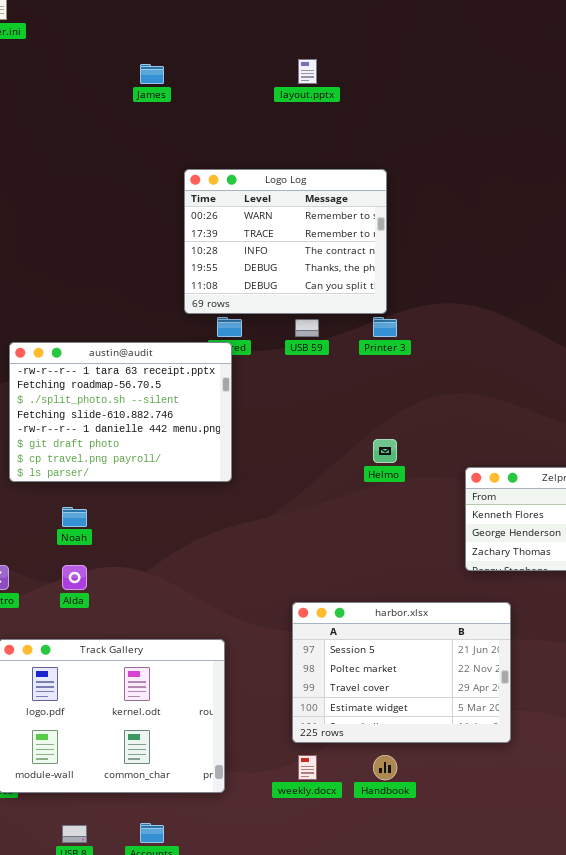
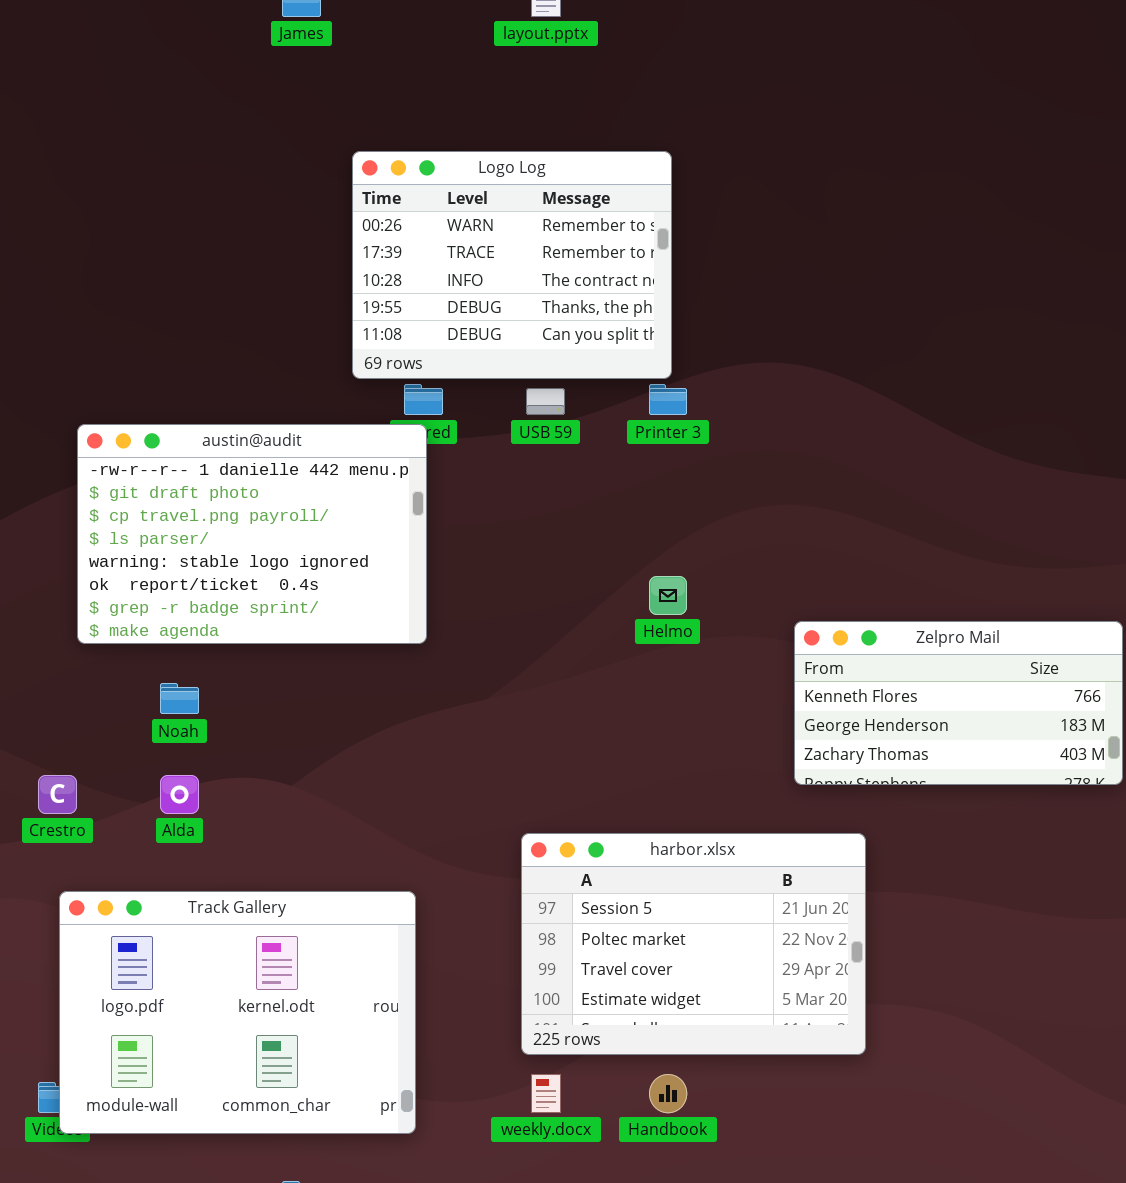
austin@audit: [9,342,232,482] -> [77,424,427,644], scrolled down 4 rows

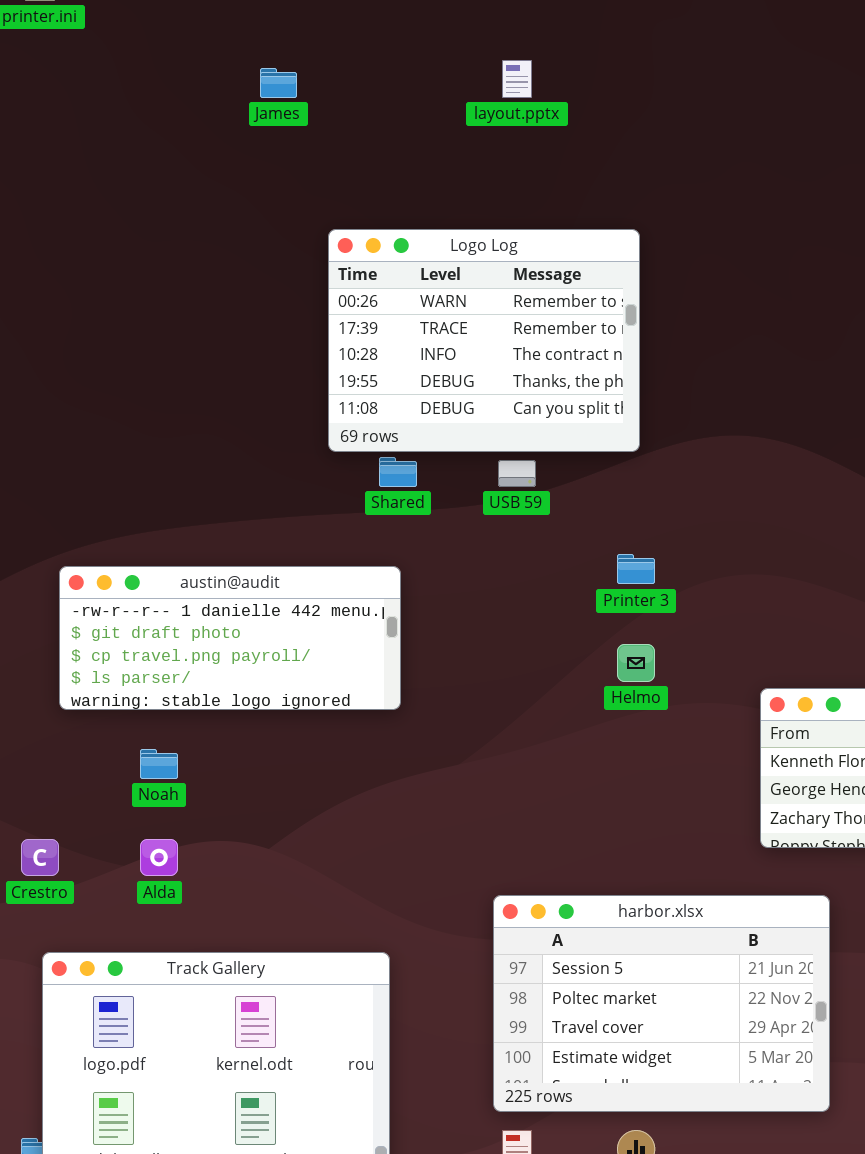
Printer 3: [649,384,687,415] -> [617,554,655,584], moved
austin@audit: [77,424,427,644] -> [59,566,401,710], resized

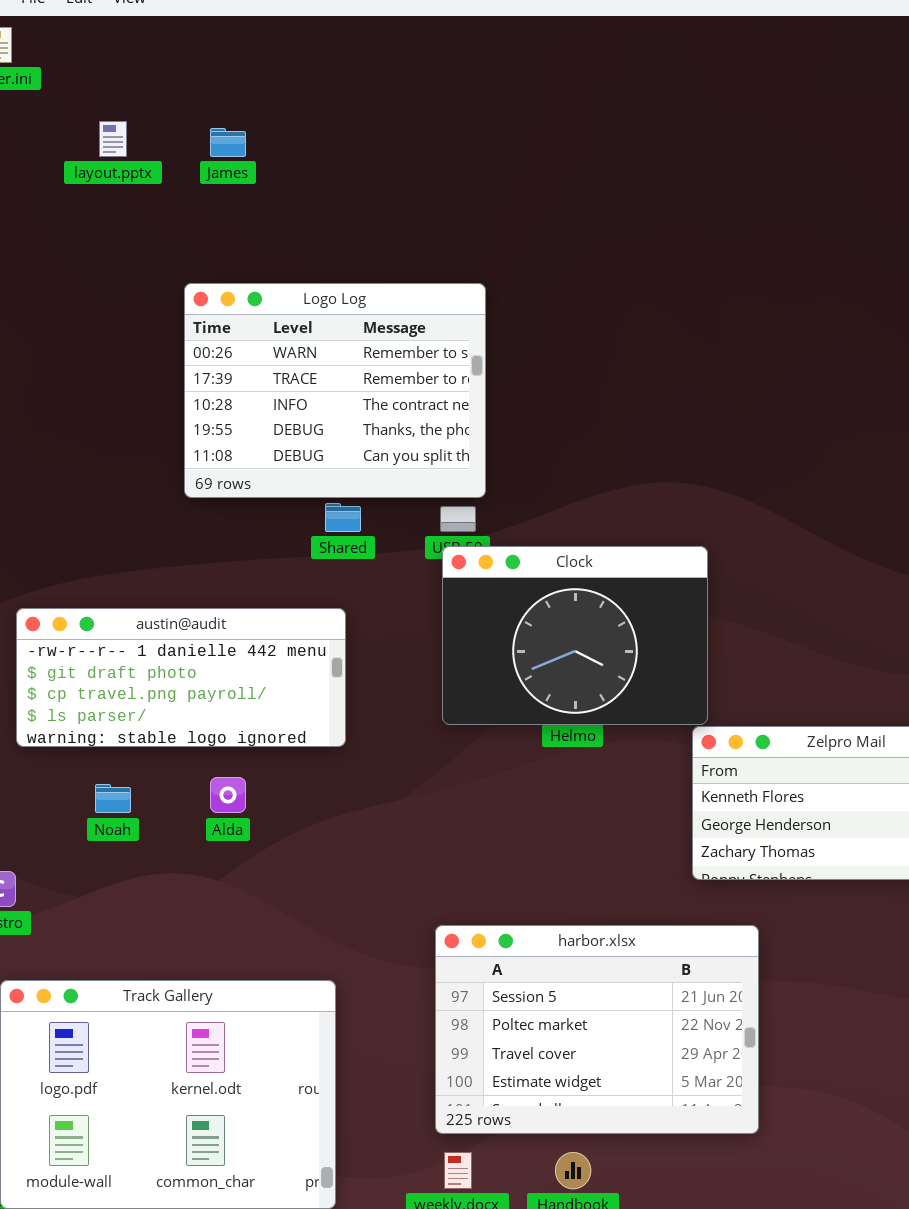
layout.pptx: [502,60,532,98] -> [99,121,127,157], moved
Logo Log: [328,229,640,452] -> [184,283,486,498], moved
Clock: none -> [442,546,708,725], opened
Alda: [140,839,178,876] -> [210,777,246,813], moved

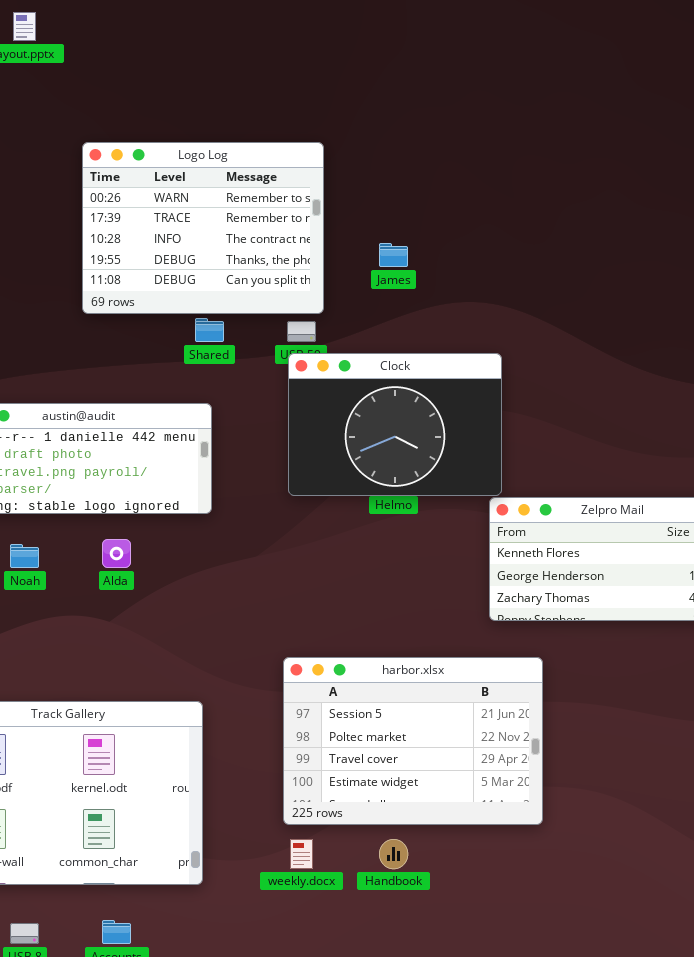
James: [210,128,246,157] -> [379,243,408,267], moved

